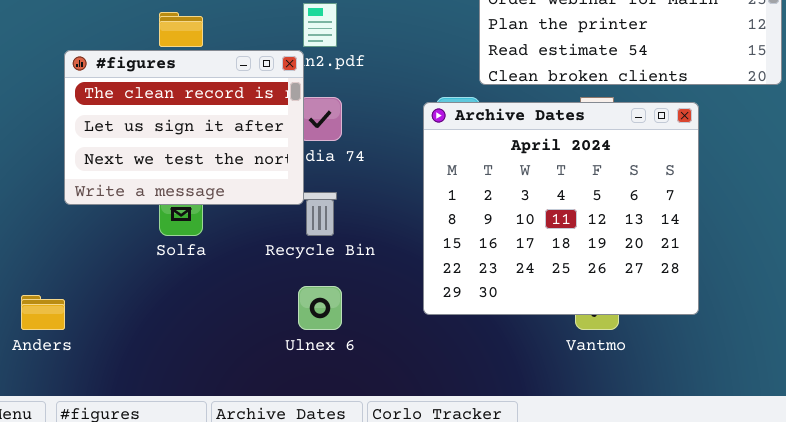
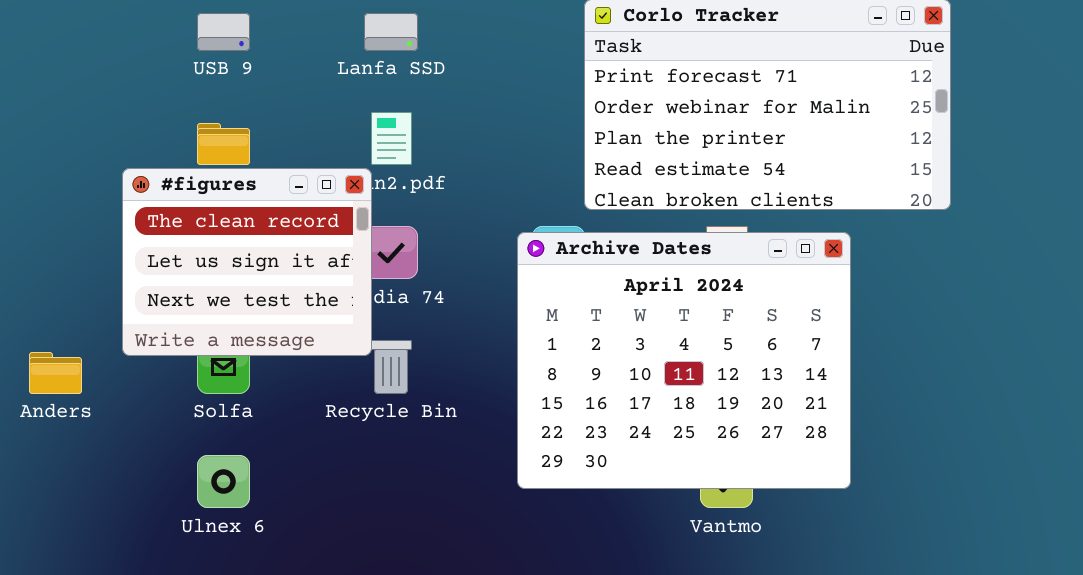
#figures: [64,50,304,205] -> [122,168,372,356], resized
Ulnex 6: [298,286,342,330] -> [197,455,250,508], moved
Anders: [21,295,65,330] -> [29,352,82,394], moved

